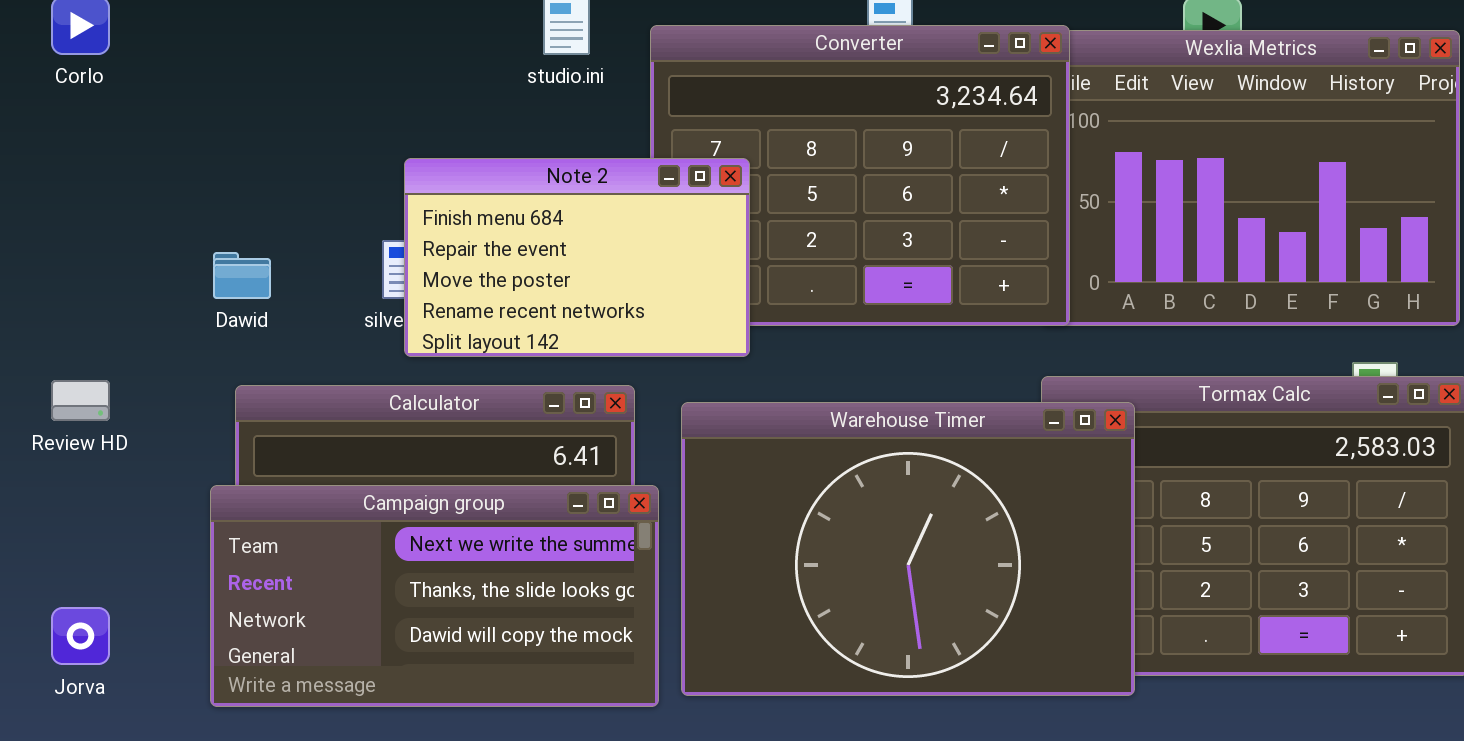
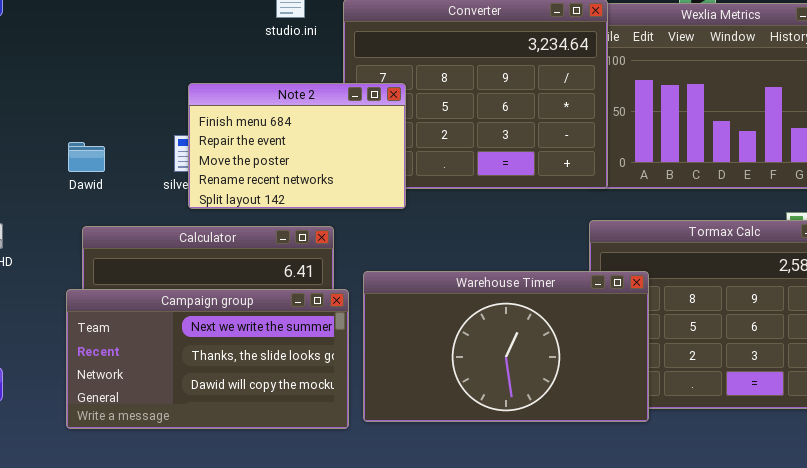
Warehouse Timer: [681,402,1135,696] -> [363,271,649,422], resized

